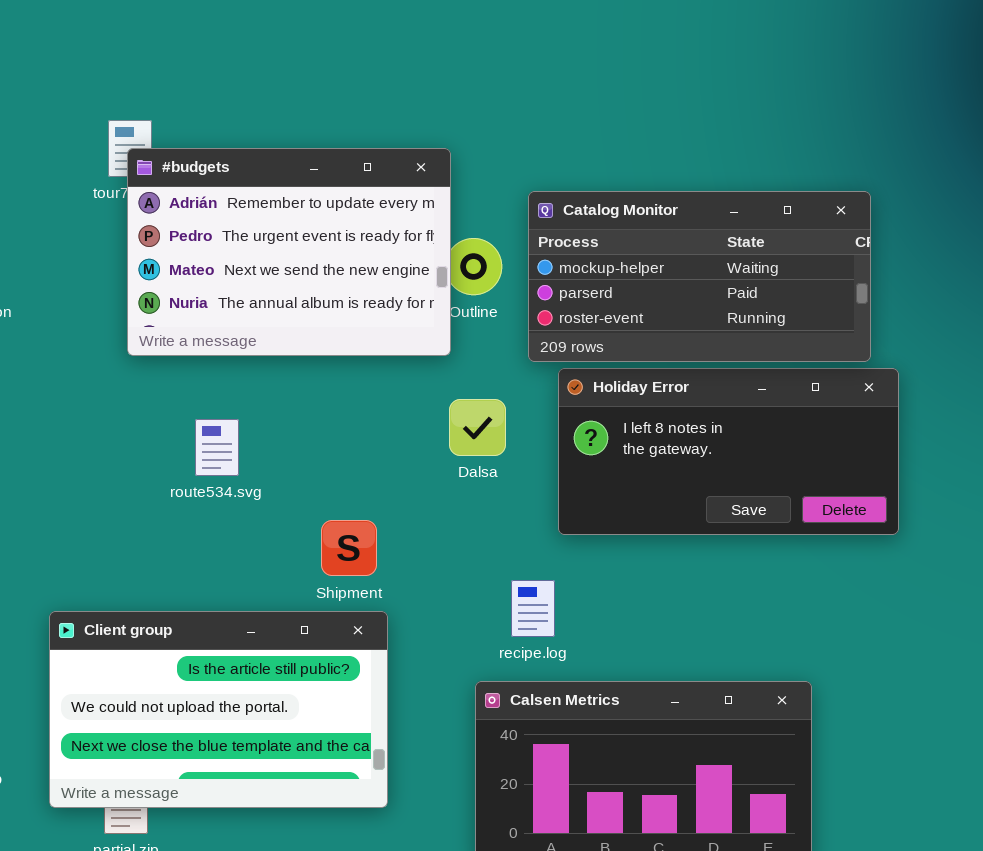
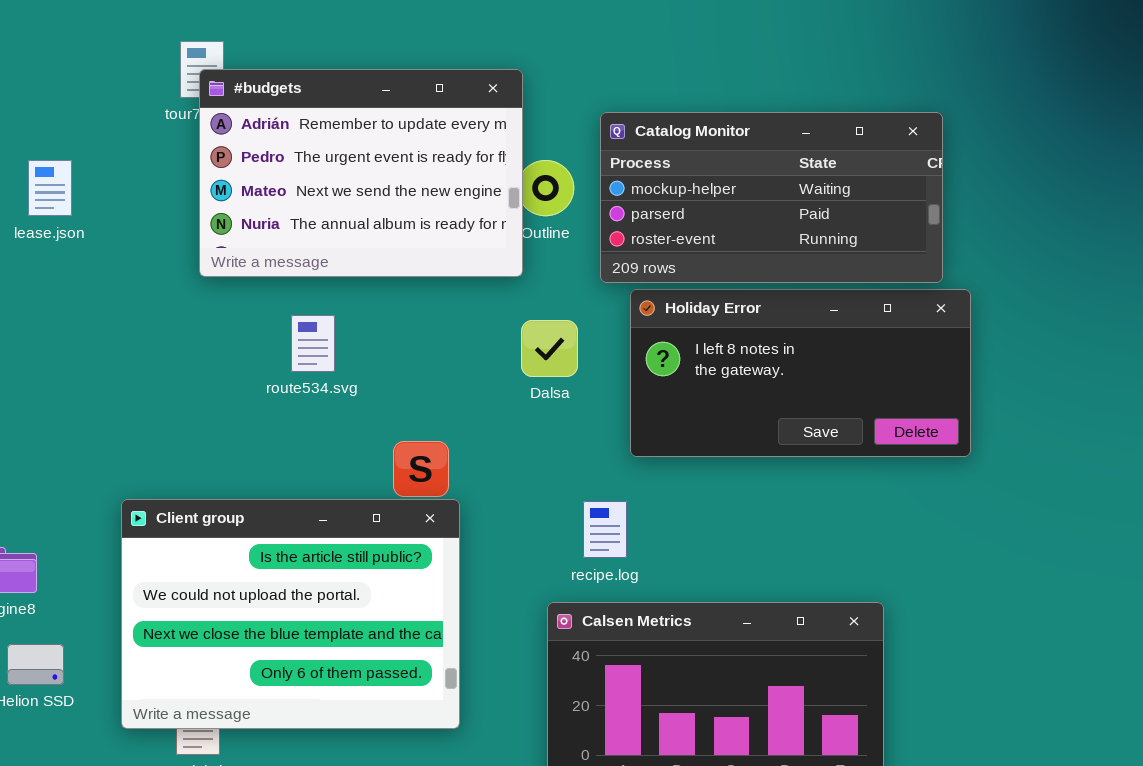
route534.svg: [195,419,239,476] -> [291,315,335,372], moved
Client group: [49,611,388,808] -> [121,499,460,729], resized

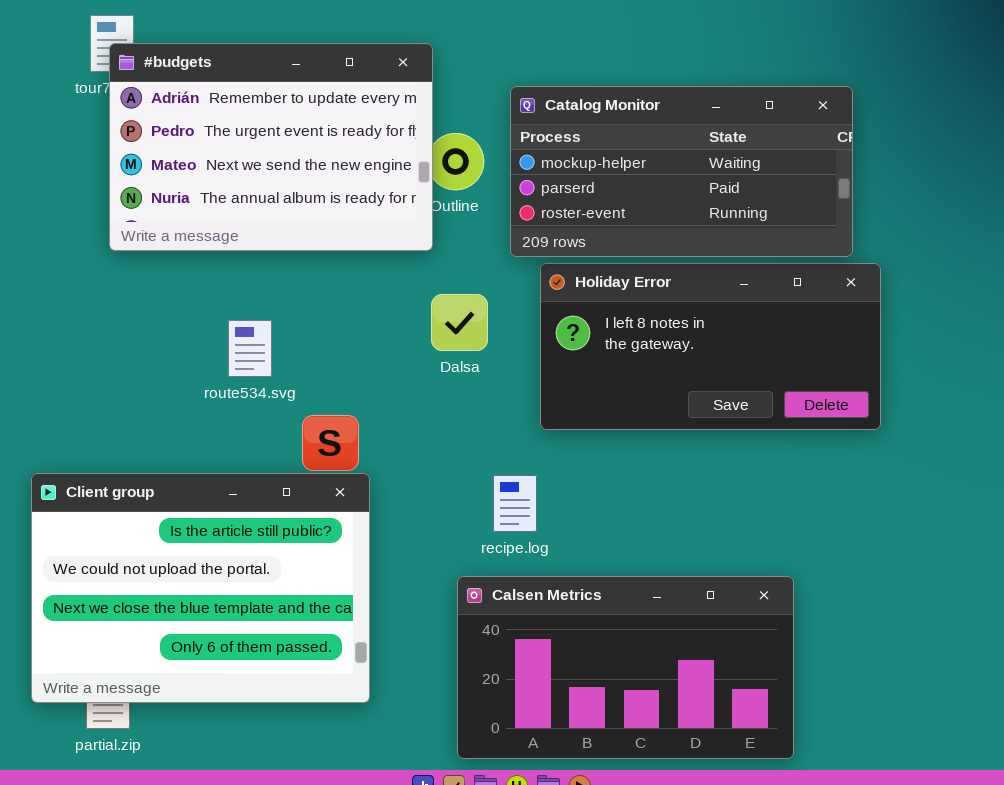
route534.svg: [291,315,335,372] -> [228,320,272,377], moved

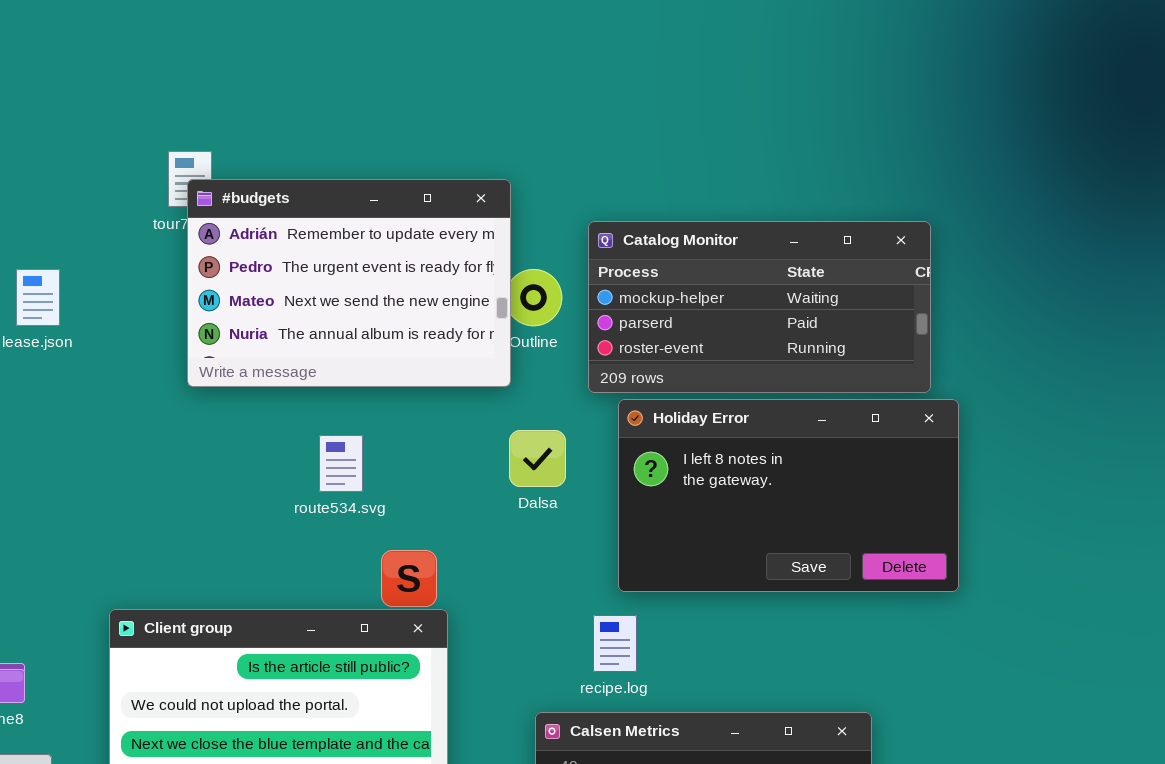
Holiday Error: [540,263,881,430] -> [618,399,959,592], resized
route534.svg: [228,320,272,377] -> [319,435,363,492], moved
recipe.log: [493,475,537,532] -> [593,615,637,672], moved

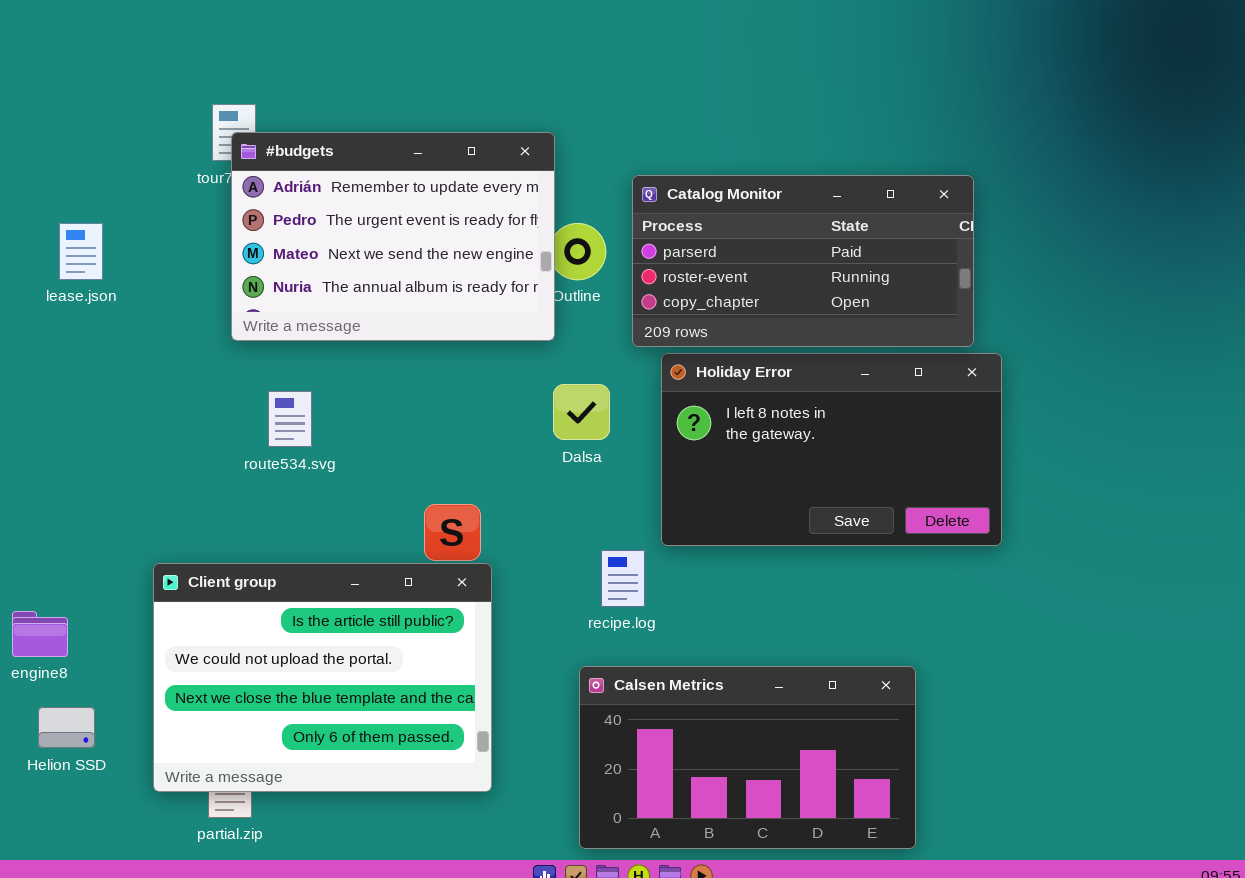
Catalog Monitor: [588,221,931,393] -> [632,175,974,347], scrolled down 1 row
route534.svg: [319,435,363,492] -> [268,391,312,447], moved
recipe.log: [593,615,637,672] -> [601,550,645,607], moved

